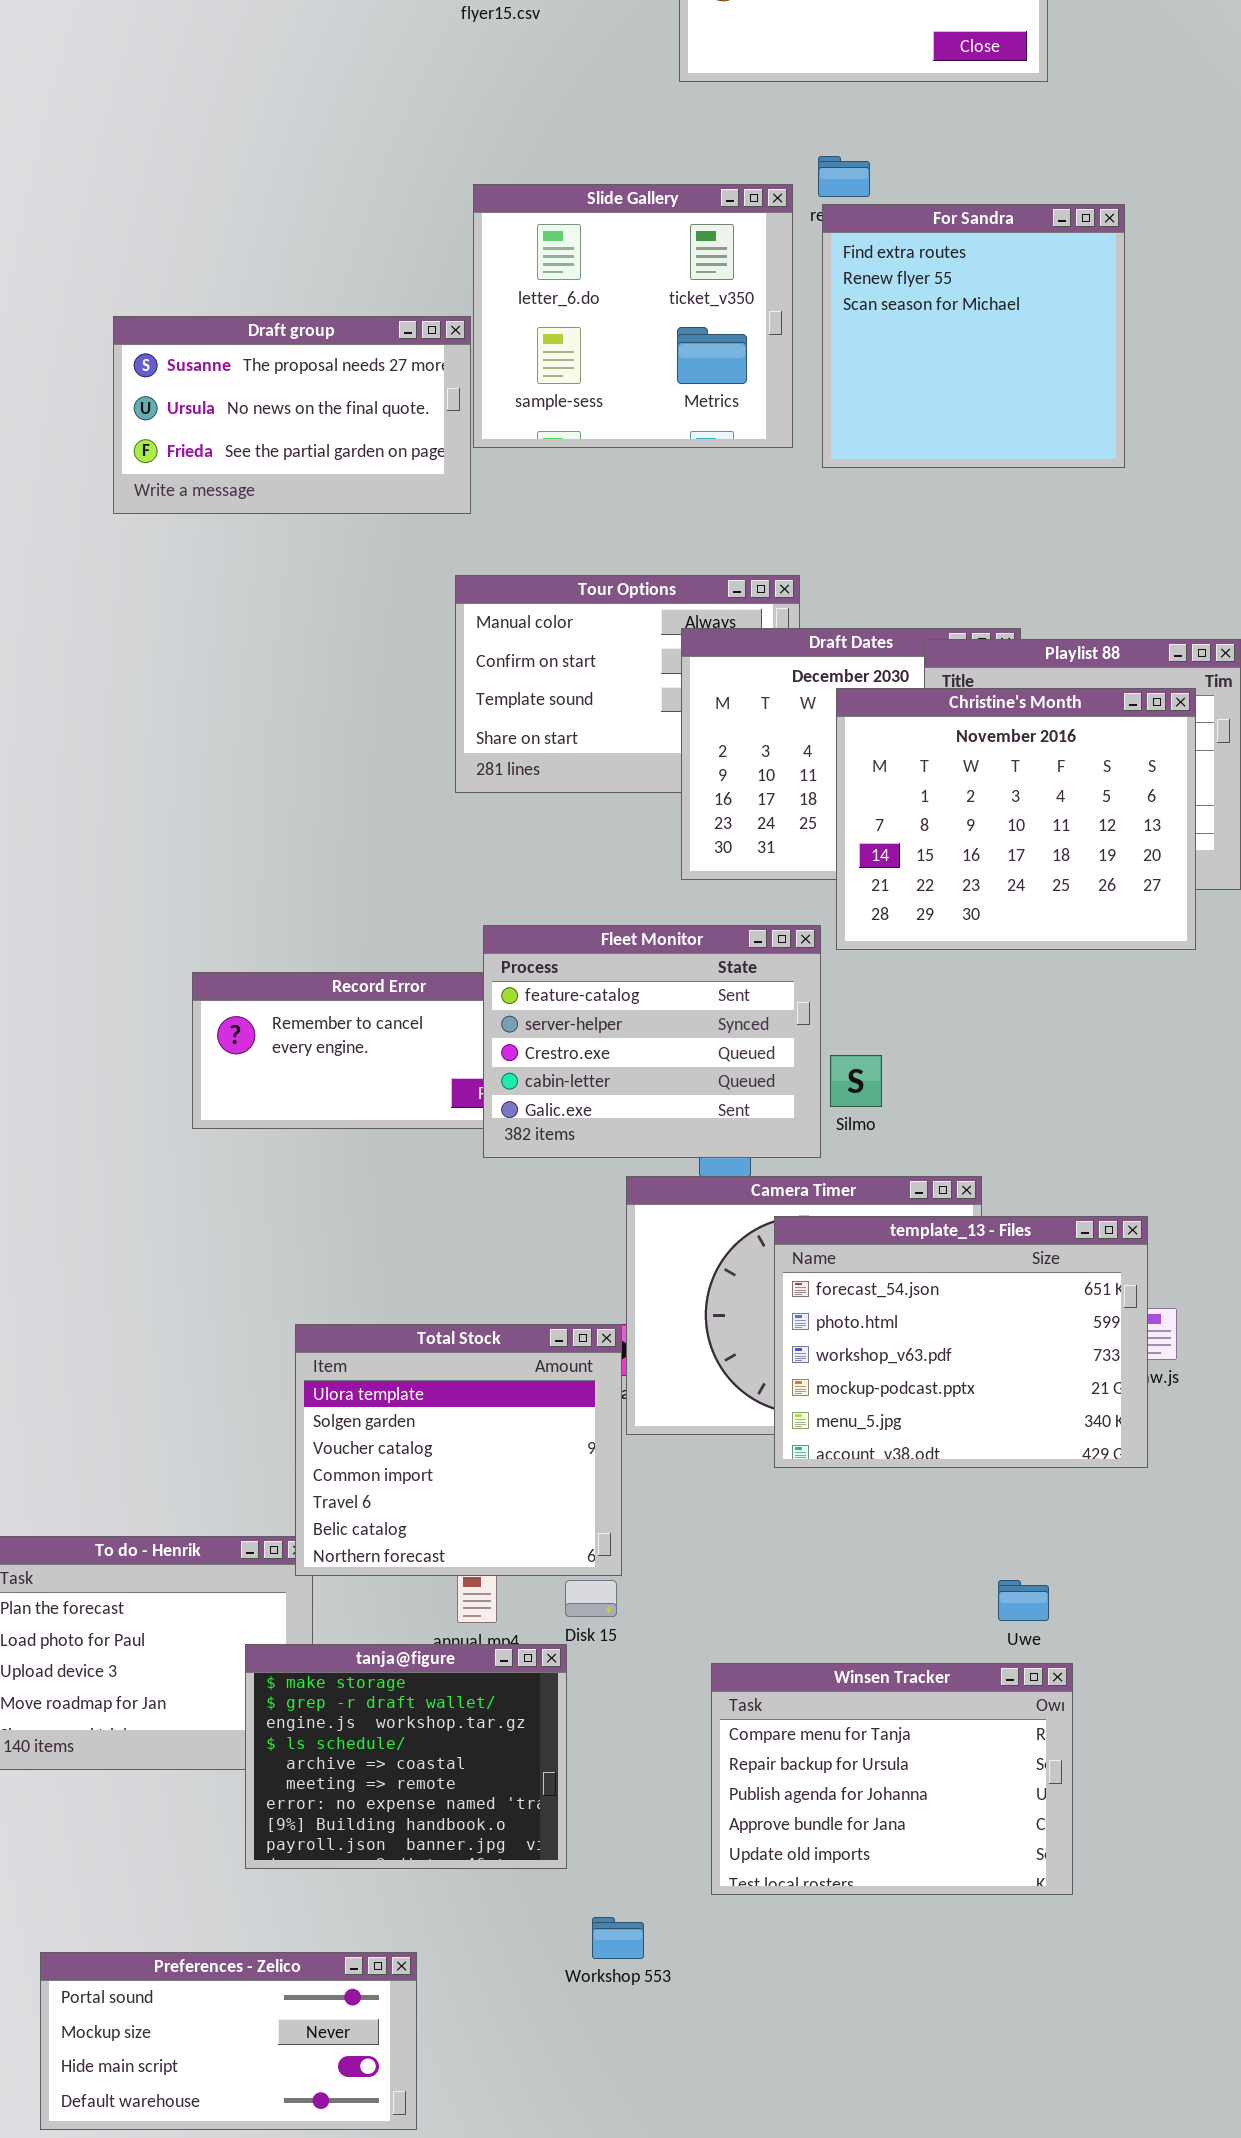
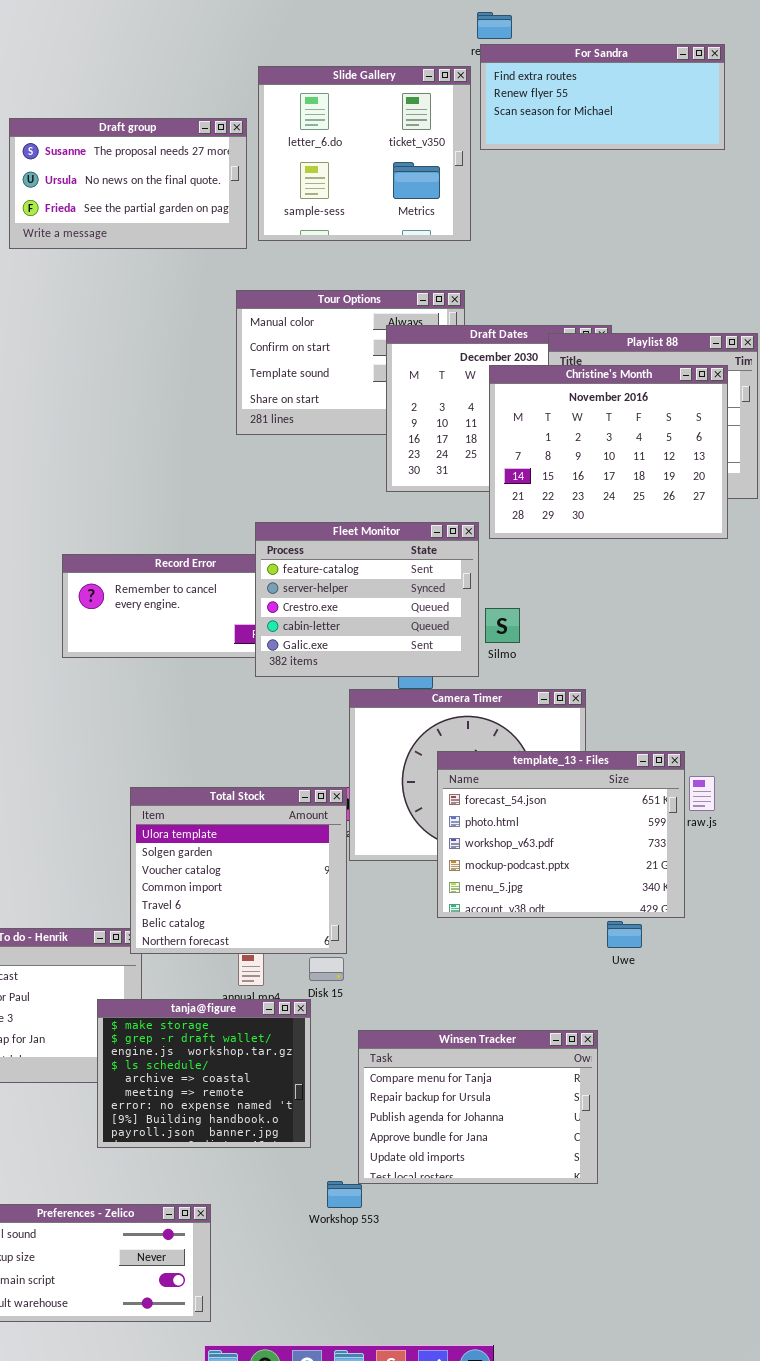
Slide Gallery: [473,184,793,448] -> [258,66,471,241], moved
For Sandra: [822,204,1125,468] -> [480,44,725,150], resized
template_13 - Files: [774,1216,1148,1468] -> [437,751,685,918], moved
Uwe: [998,1580,1049,1621] -> [607,921,642,948], moved
Winsen Tracker: [711,1663,1073,1895] -> [358,1030,598,1184], moved

